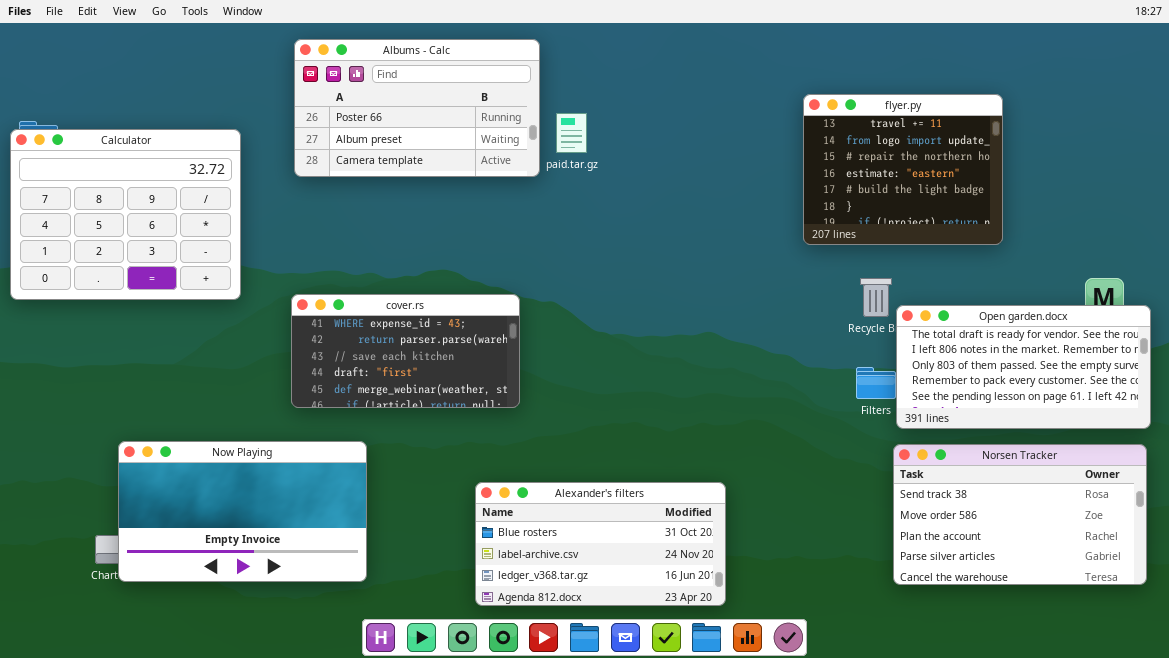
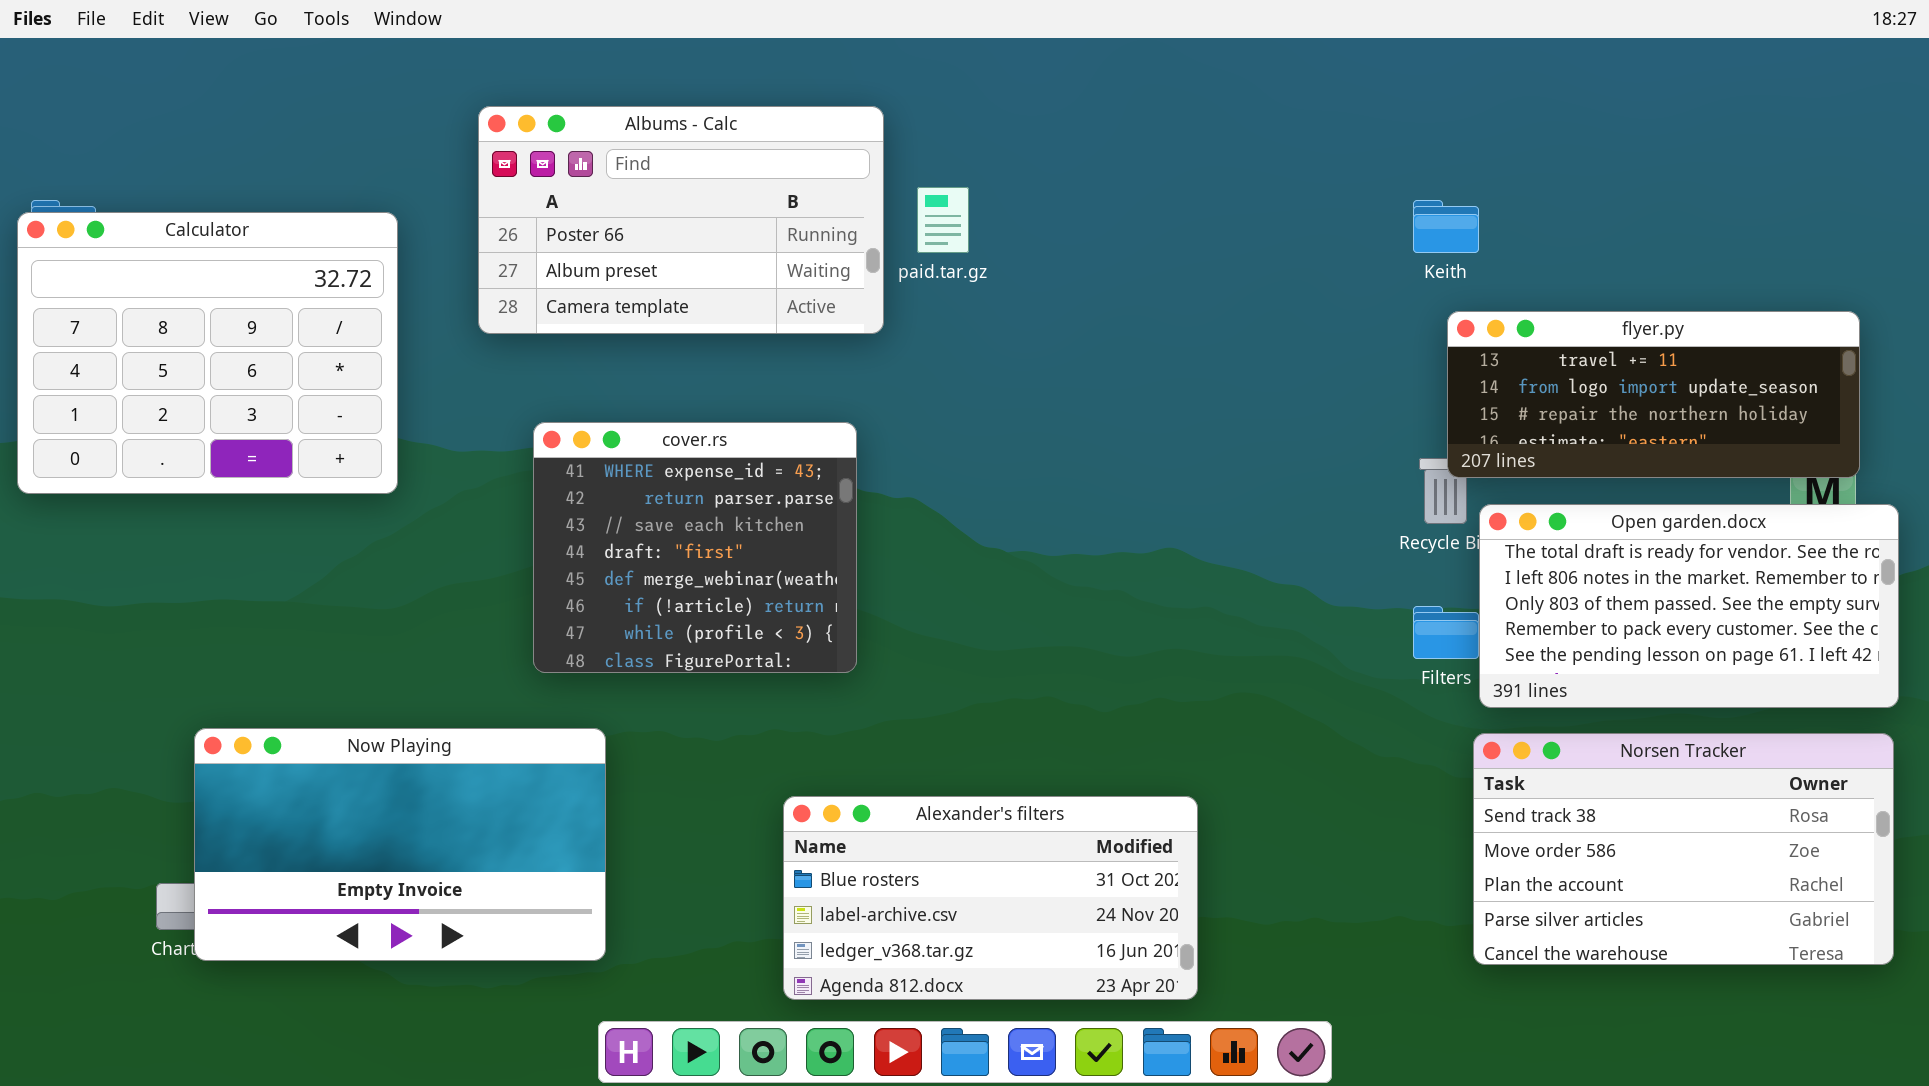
Albums - Calc: [294,39,540,177] -> [478,106,884,334], moved
flyer.py: [803,94,1003,245] -> [1447,311,1860,478], moved, resized
cover.rs: [291,294,520,408] -> [533,422,857,673], resized

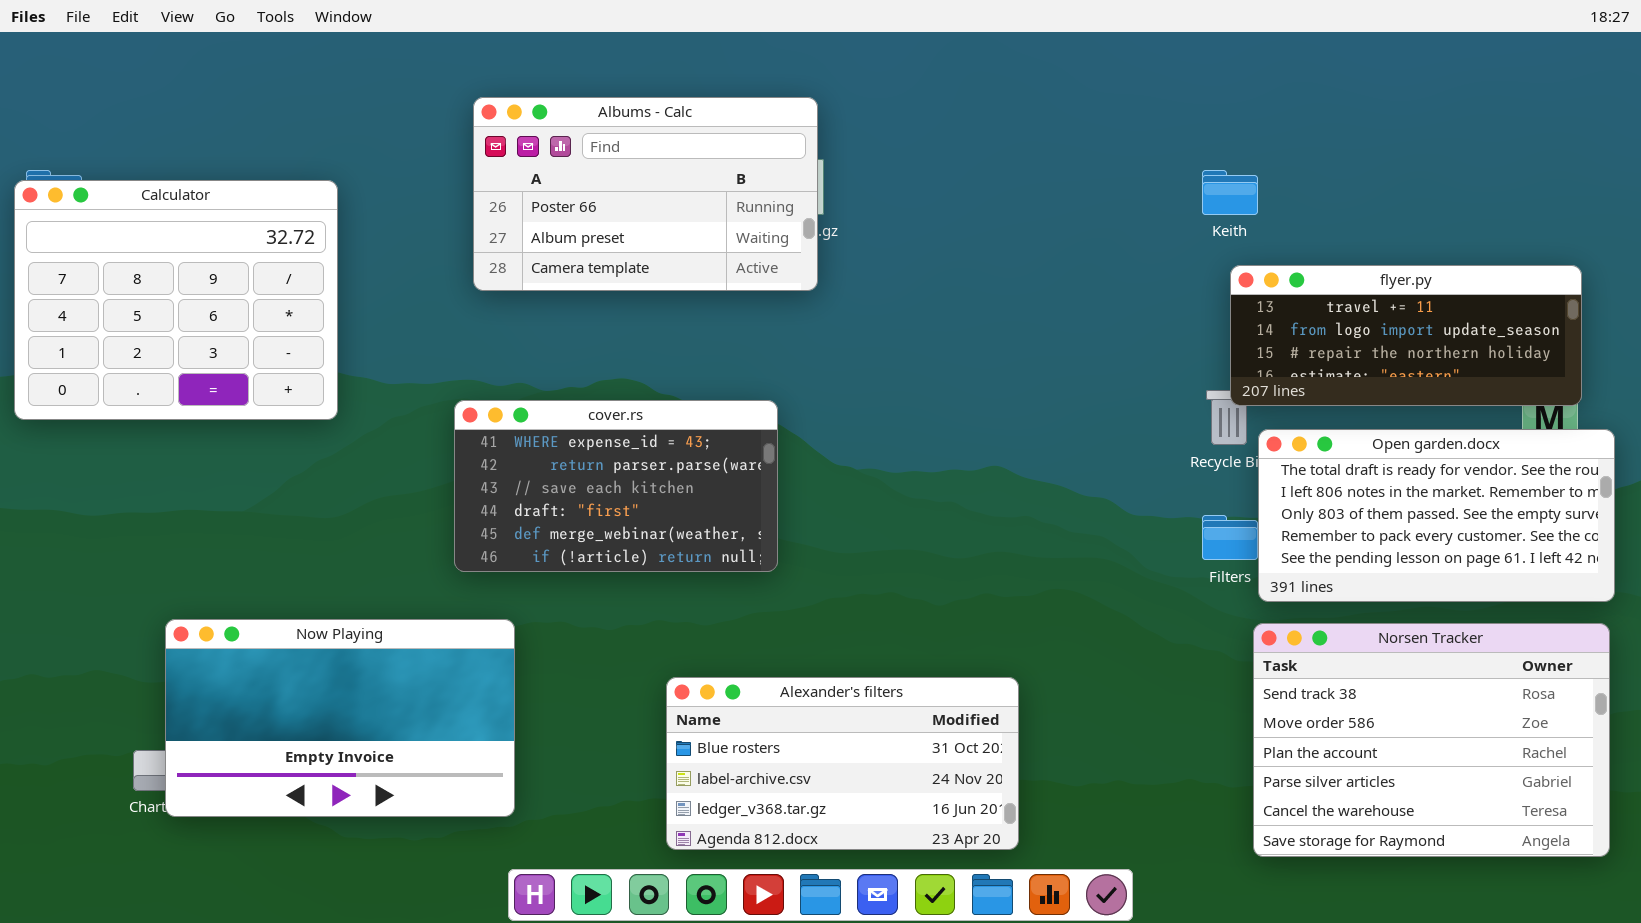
Albums - Calc: [478,106,884,334] -> [473,97,818,291], moved
cover.rs: [533,422,857,673] -> [454,400,778,572], resized
Norsen Tracker: [1473,733,1894,965] -> [1253,623,1610,857], resized

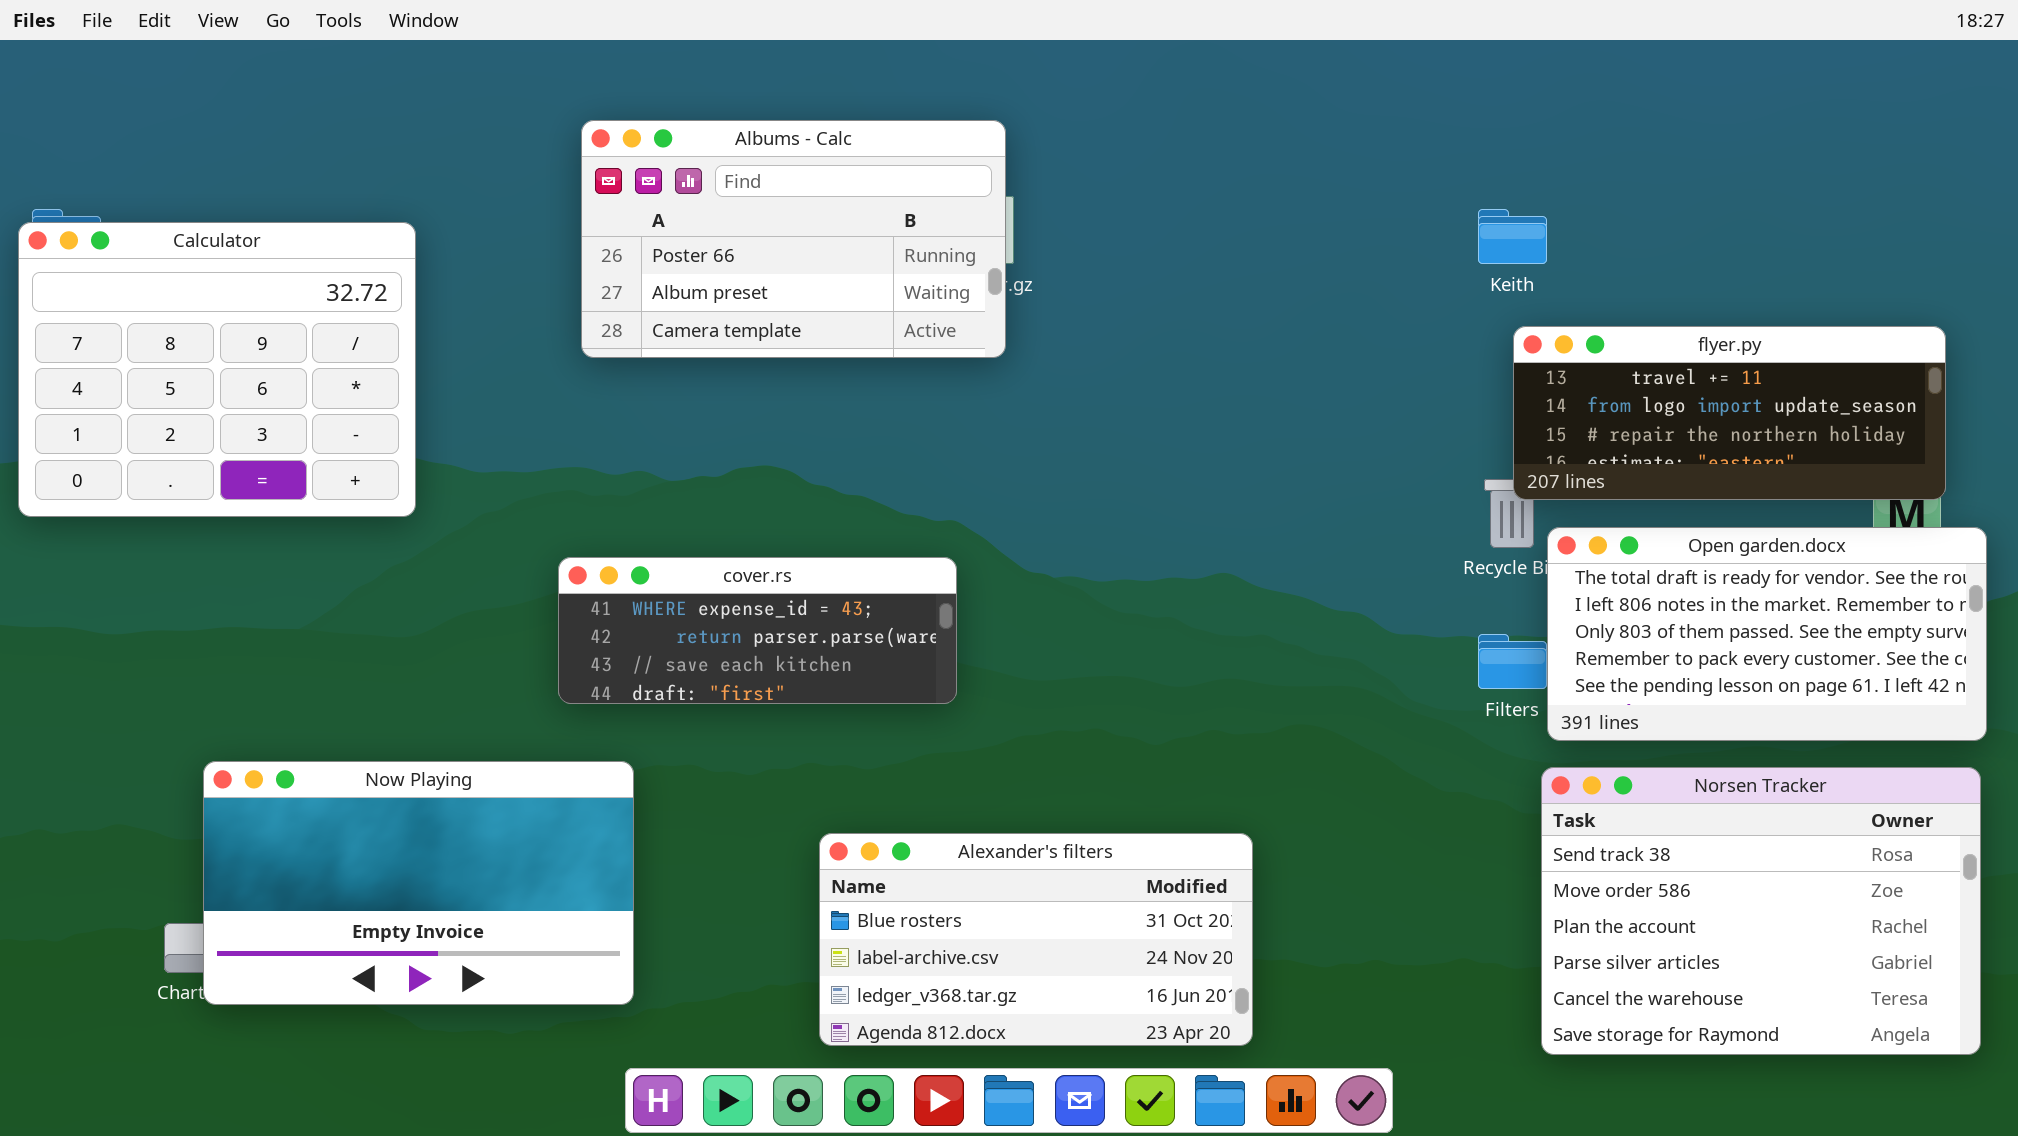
cover.rs: [454,400,778,572] -> [558,557,957,704], resized

